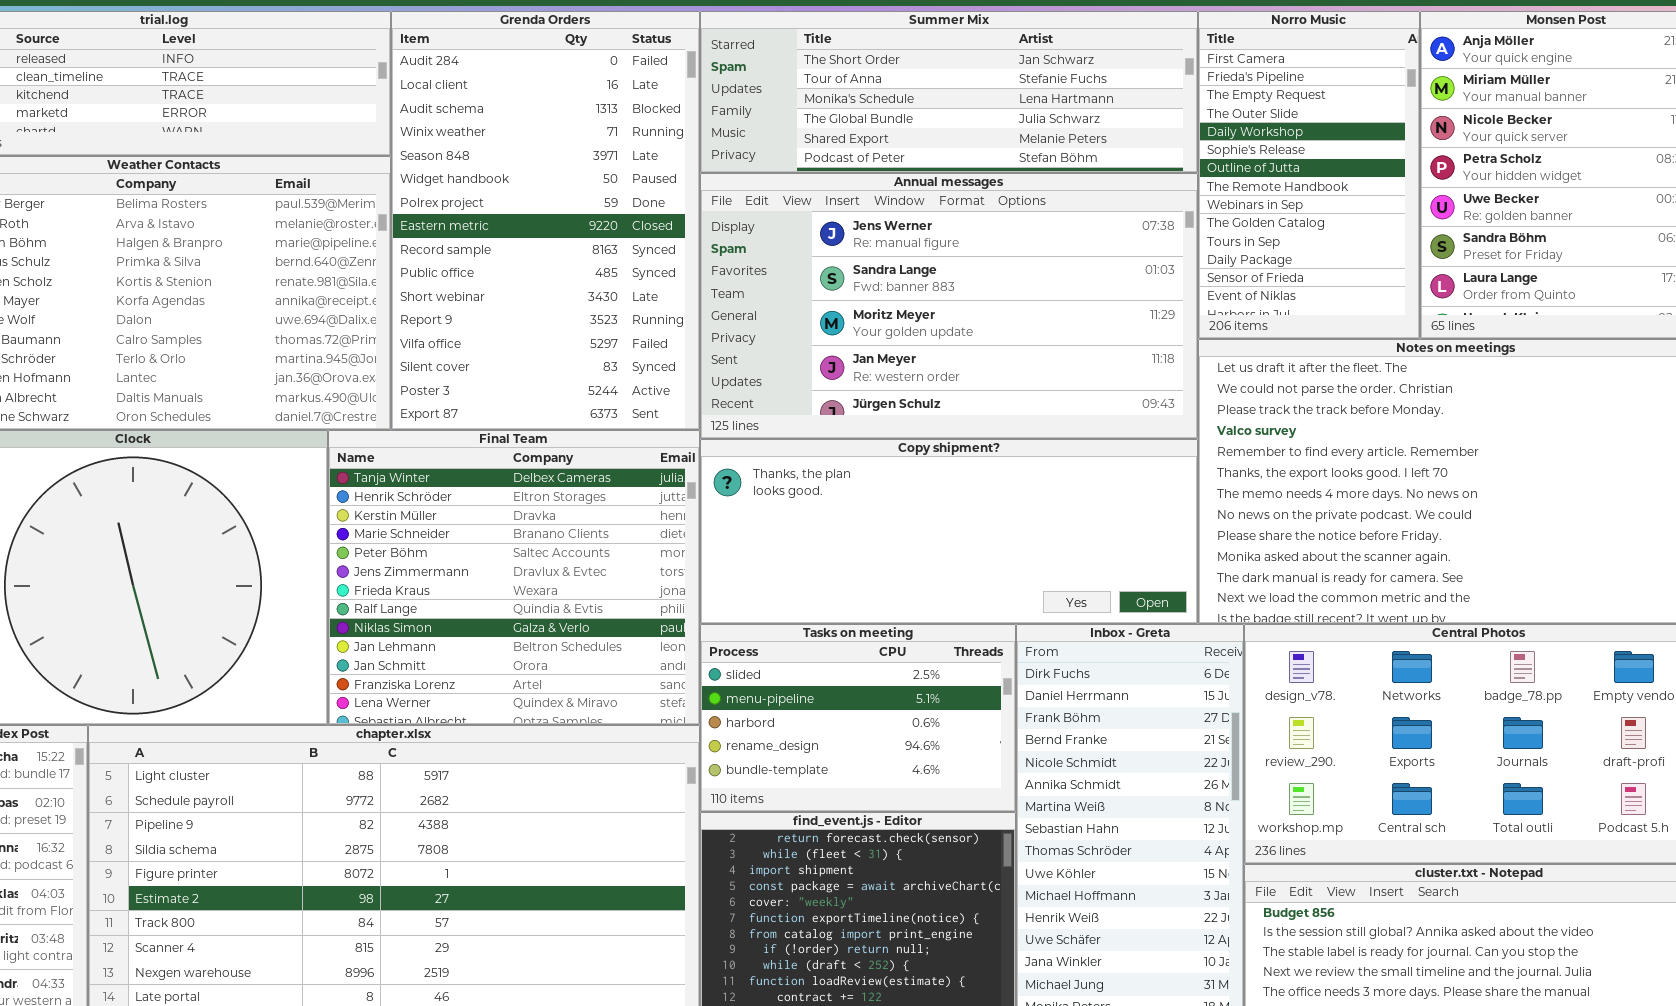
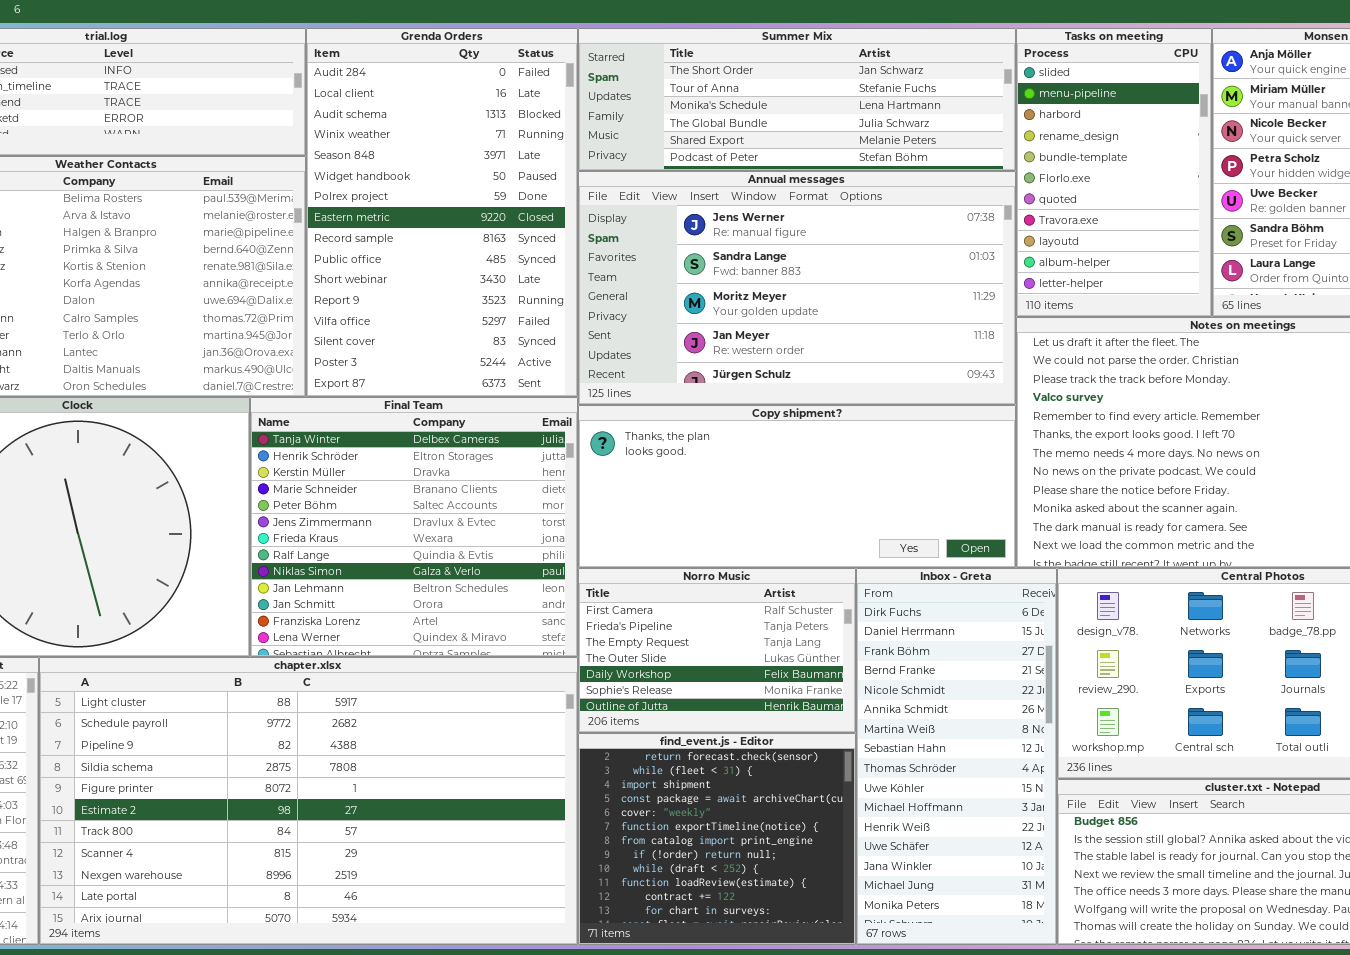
Norro Music: [1198,11,1420,339] -> [578,568,856,733], moved, resized
Tasks on meeting: [700,624,1016,812] -> [1016,28,1212,317], moved, resized

